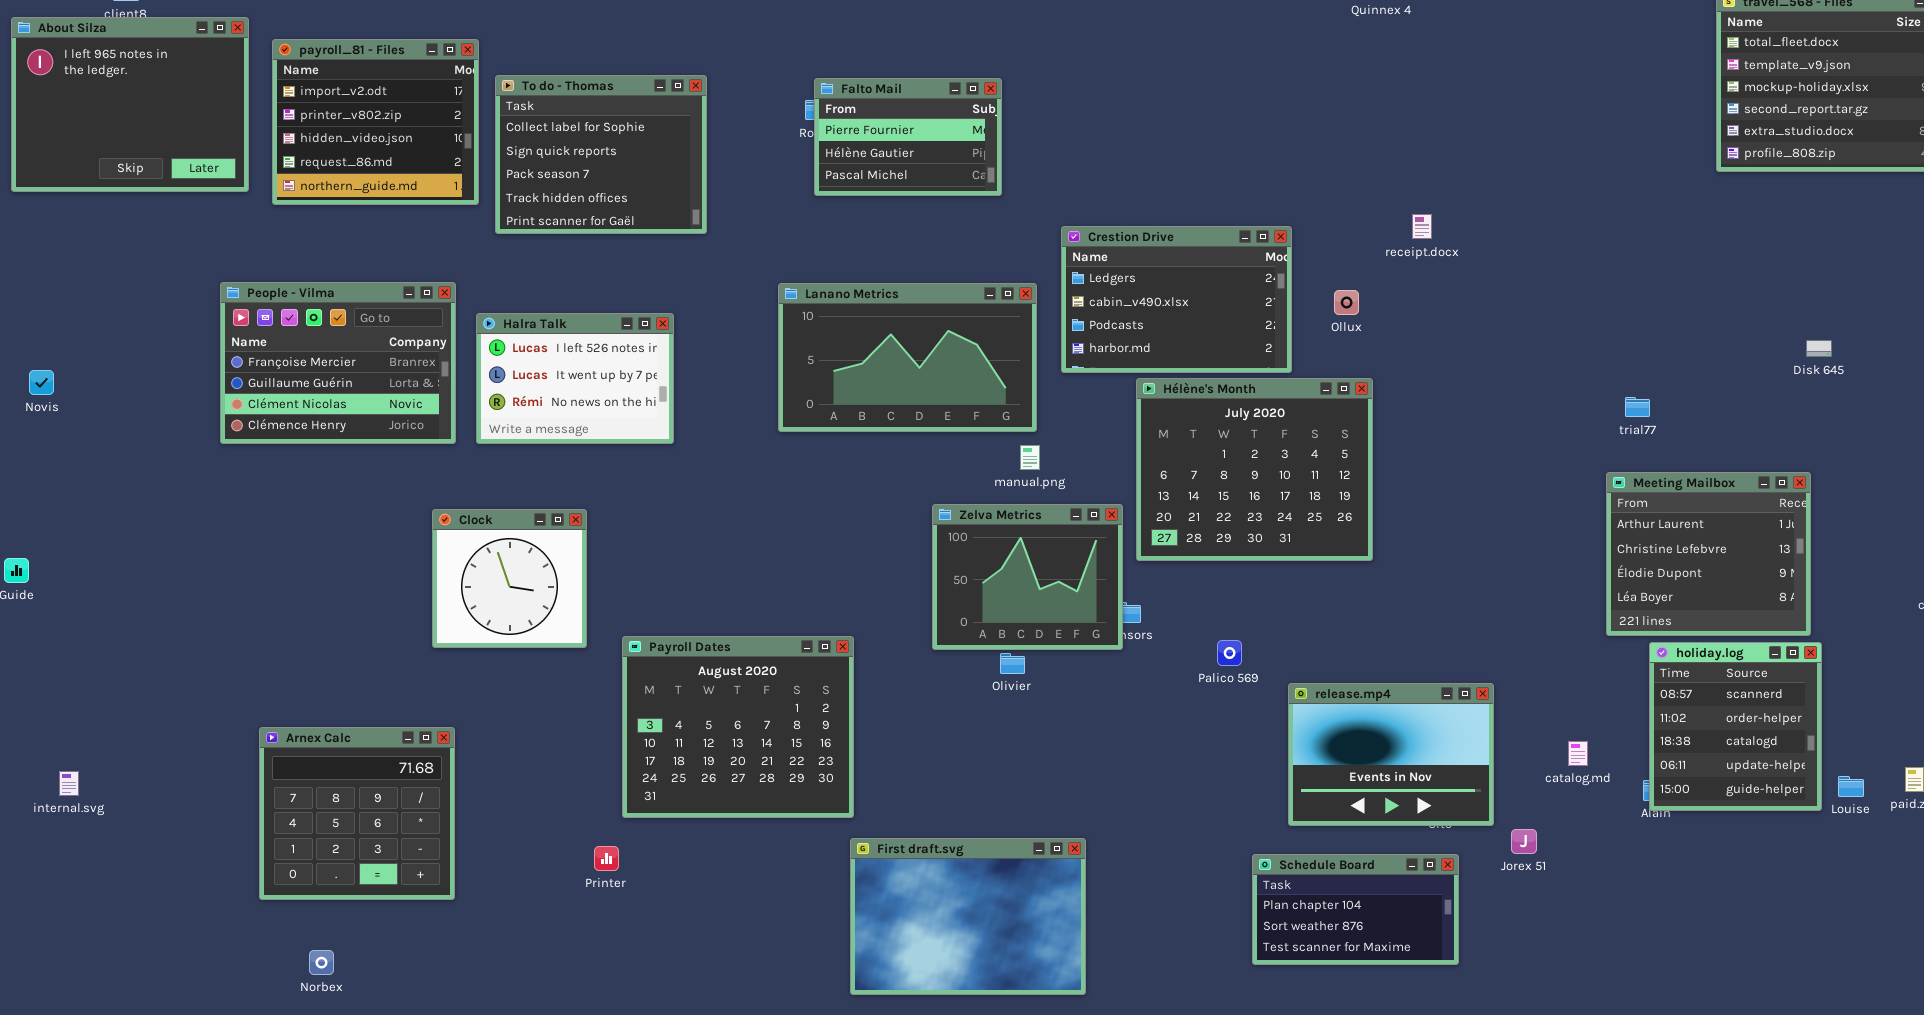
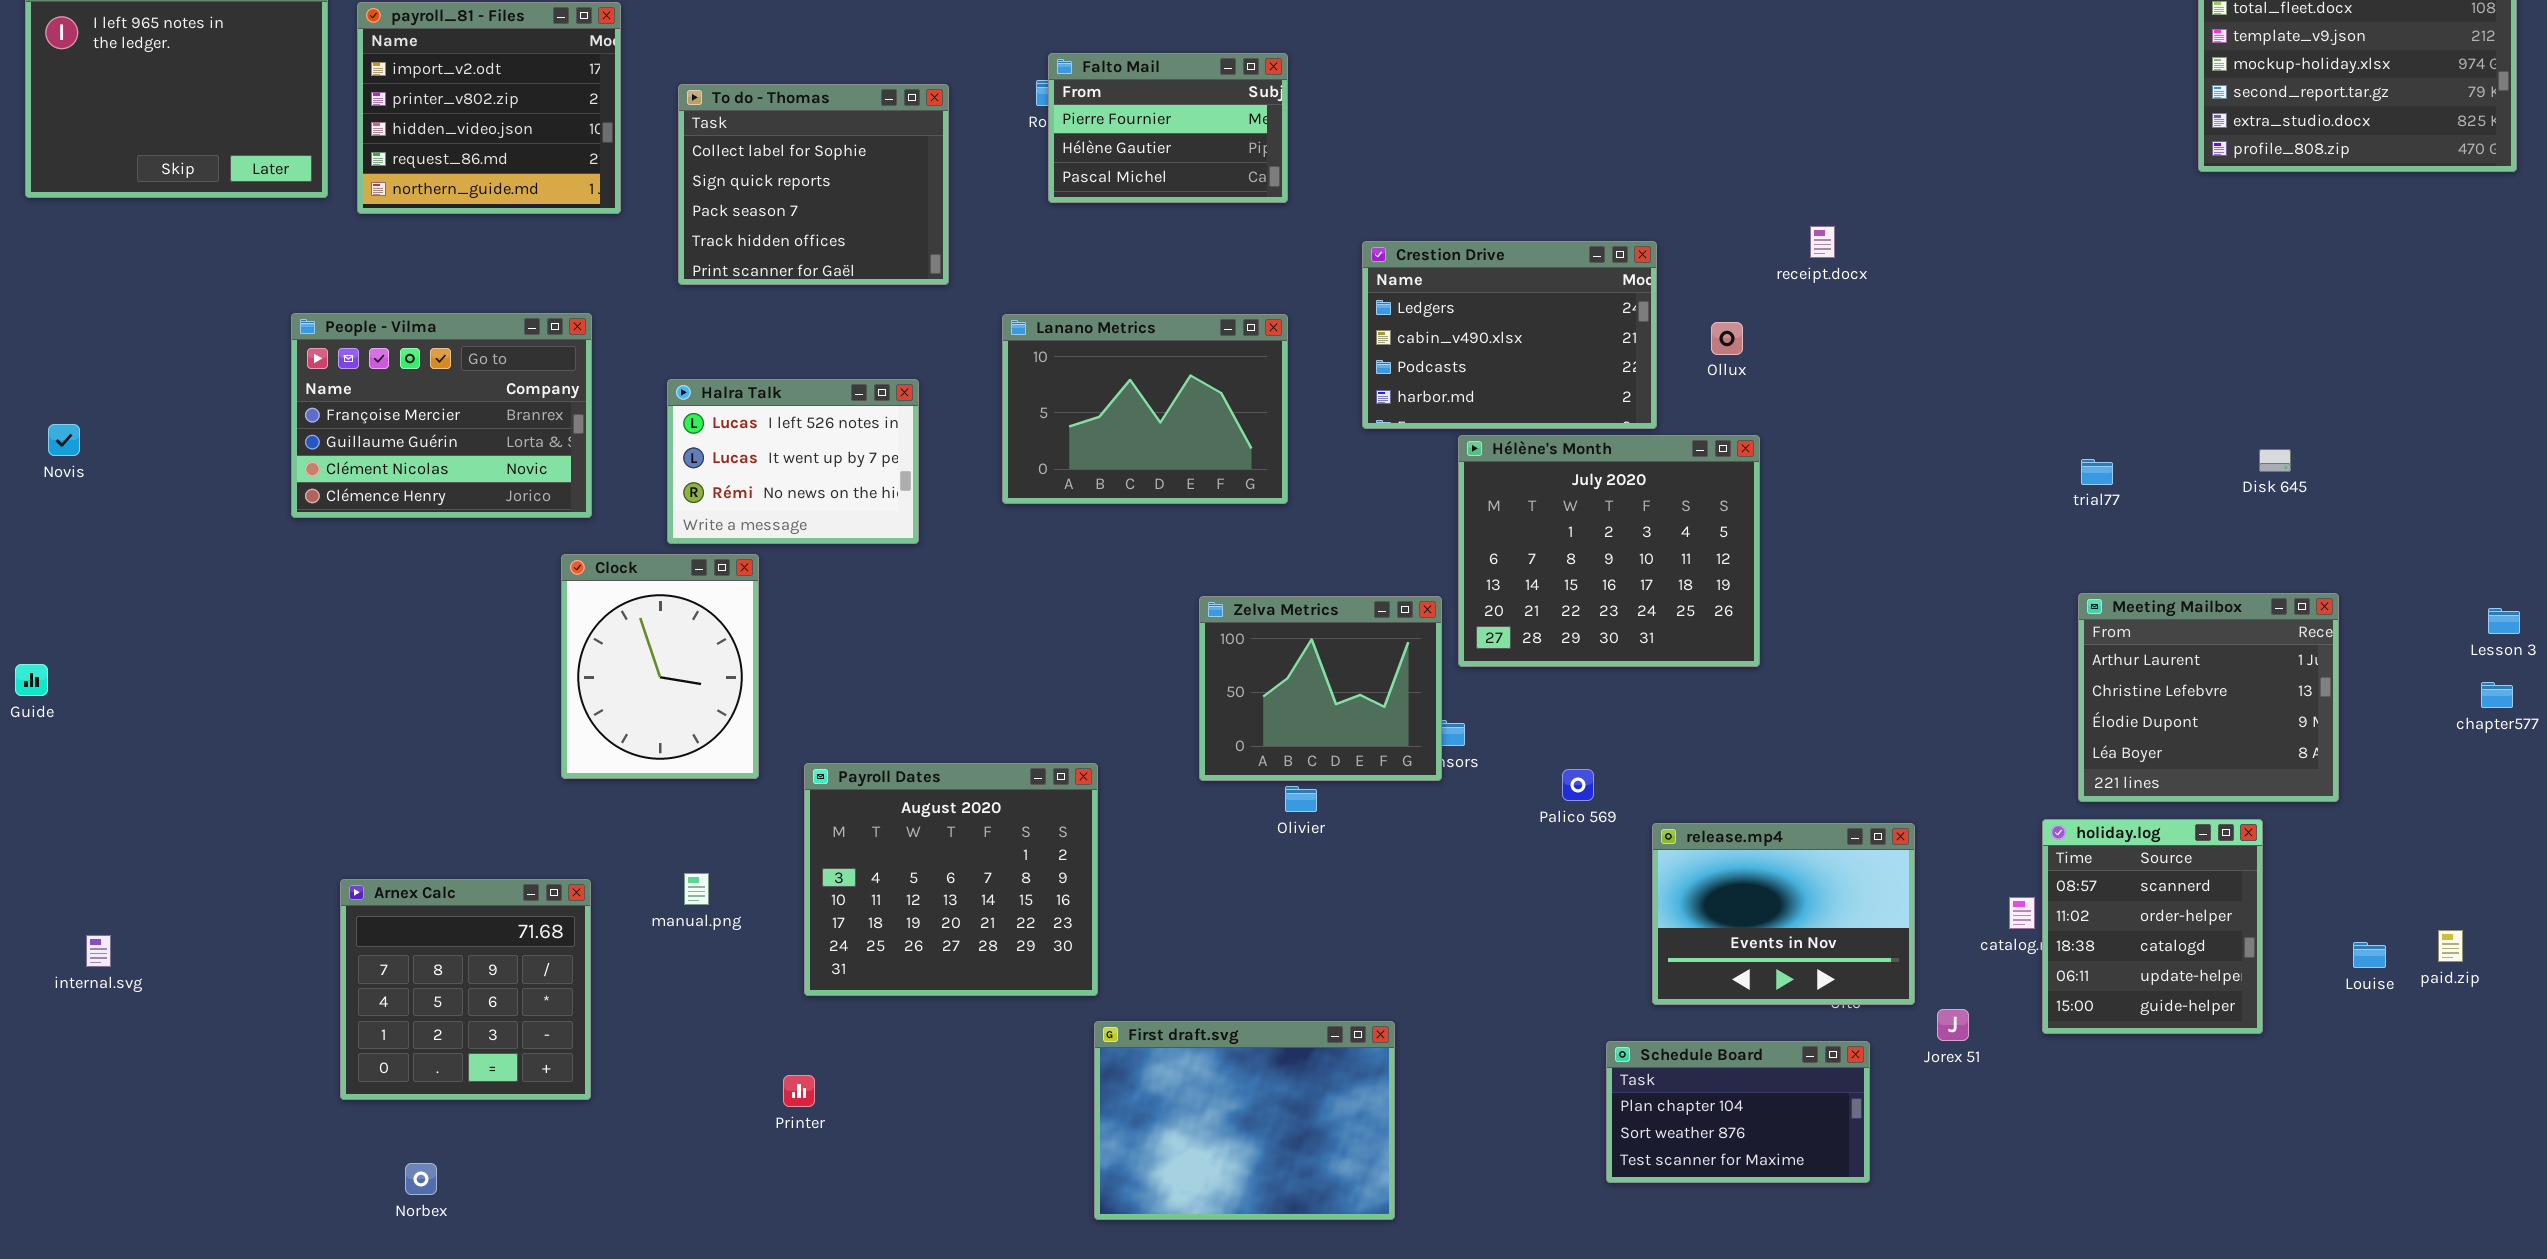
To do - Thomas: [495,75,707,234] -> [678,84,949,285], moved
Lanano Metrics: [778,283,1037,432] -> [1002,314,1288,504], resized
Halra Talk: [476,313,674,444] -> [667,379,919,544], moved
Disk 645: [1806,340,1832,357] -> [2259,449,2291,472], moved
manual.png: [1020,445,1040,470] -> [684,873,709,905], moved
Meeting Mailbox: [1606,472,1811,636] -> [2078,593,2339,802], moved
Clock: [432,509,587,648] -> [561,554,759,779], resized
holiday.log: [1649,642,1822,811] -> [2042,819,2263,1034], moved
Printer: [594,846,619,871] -> [783,1075,815,1107], moved

